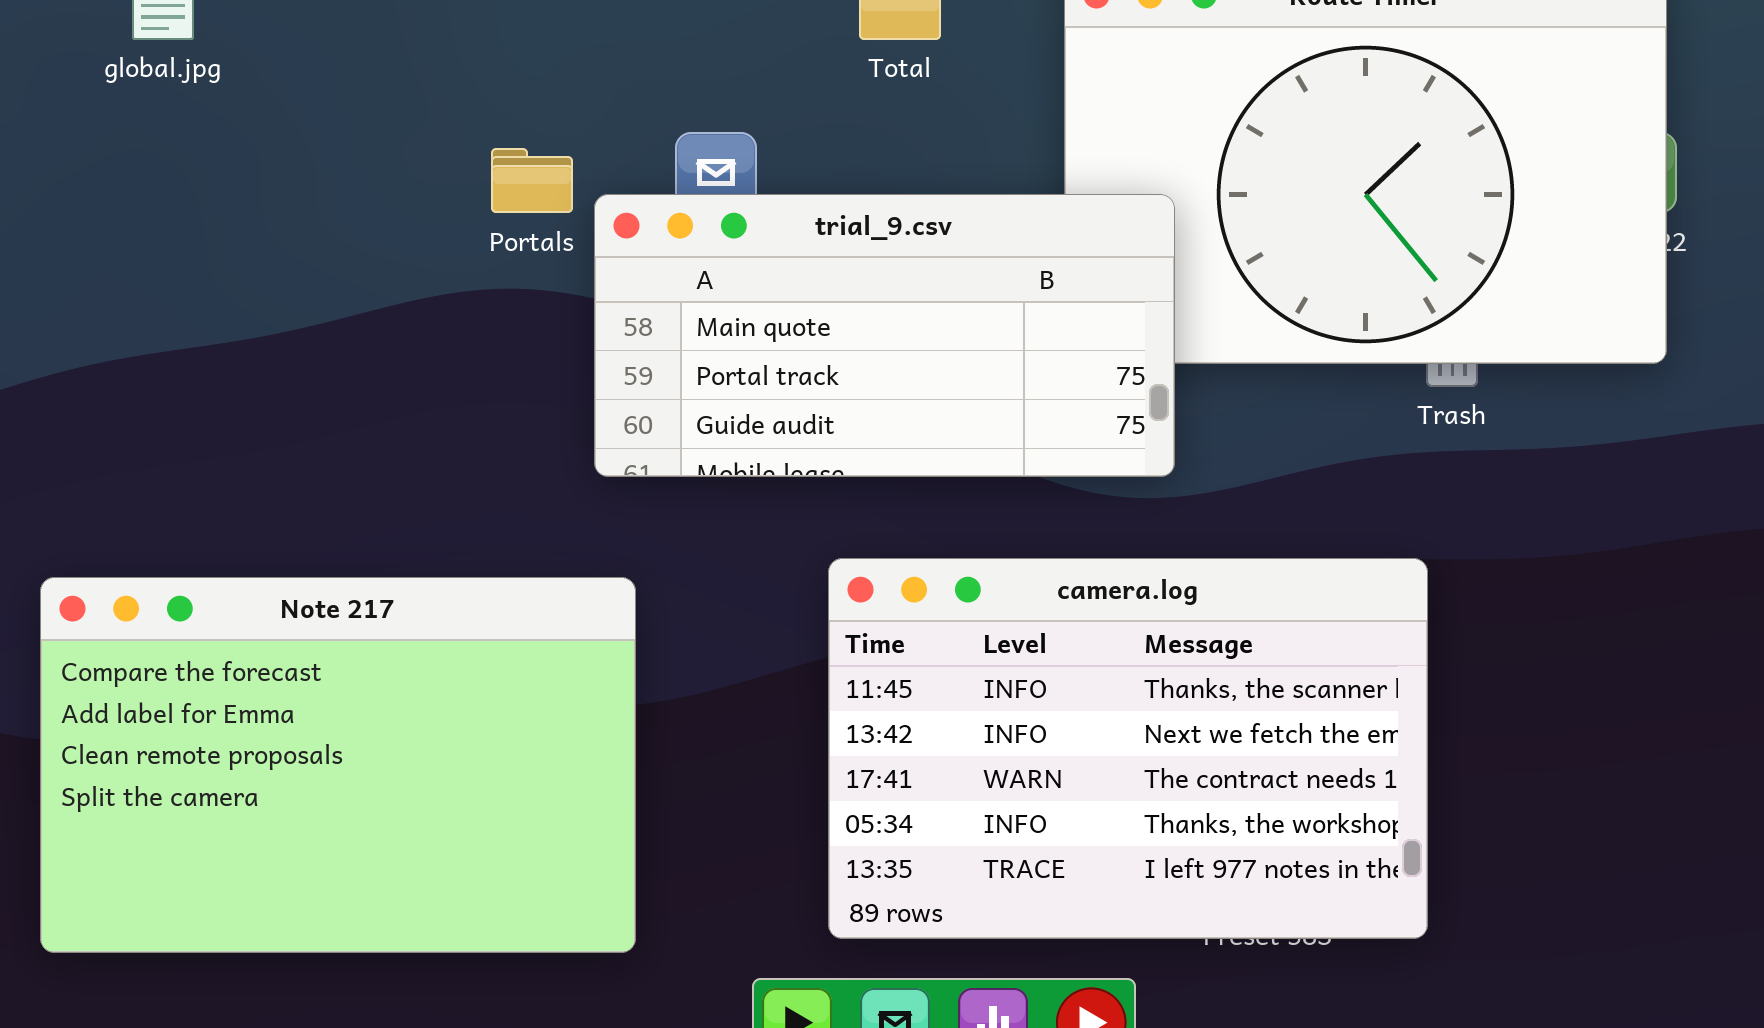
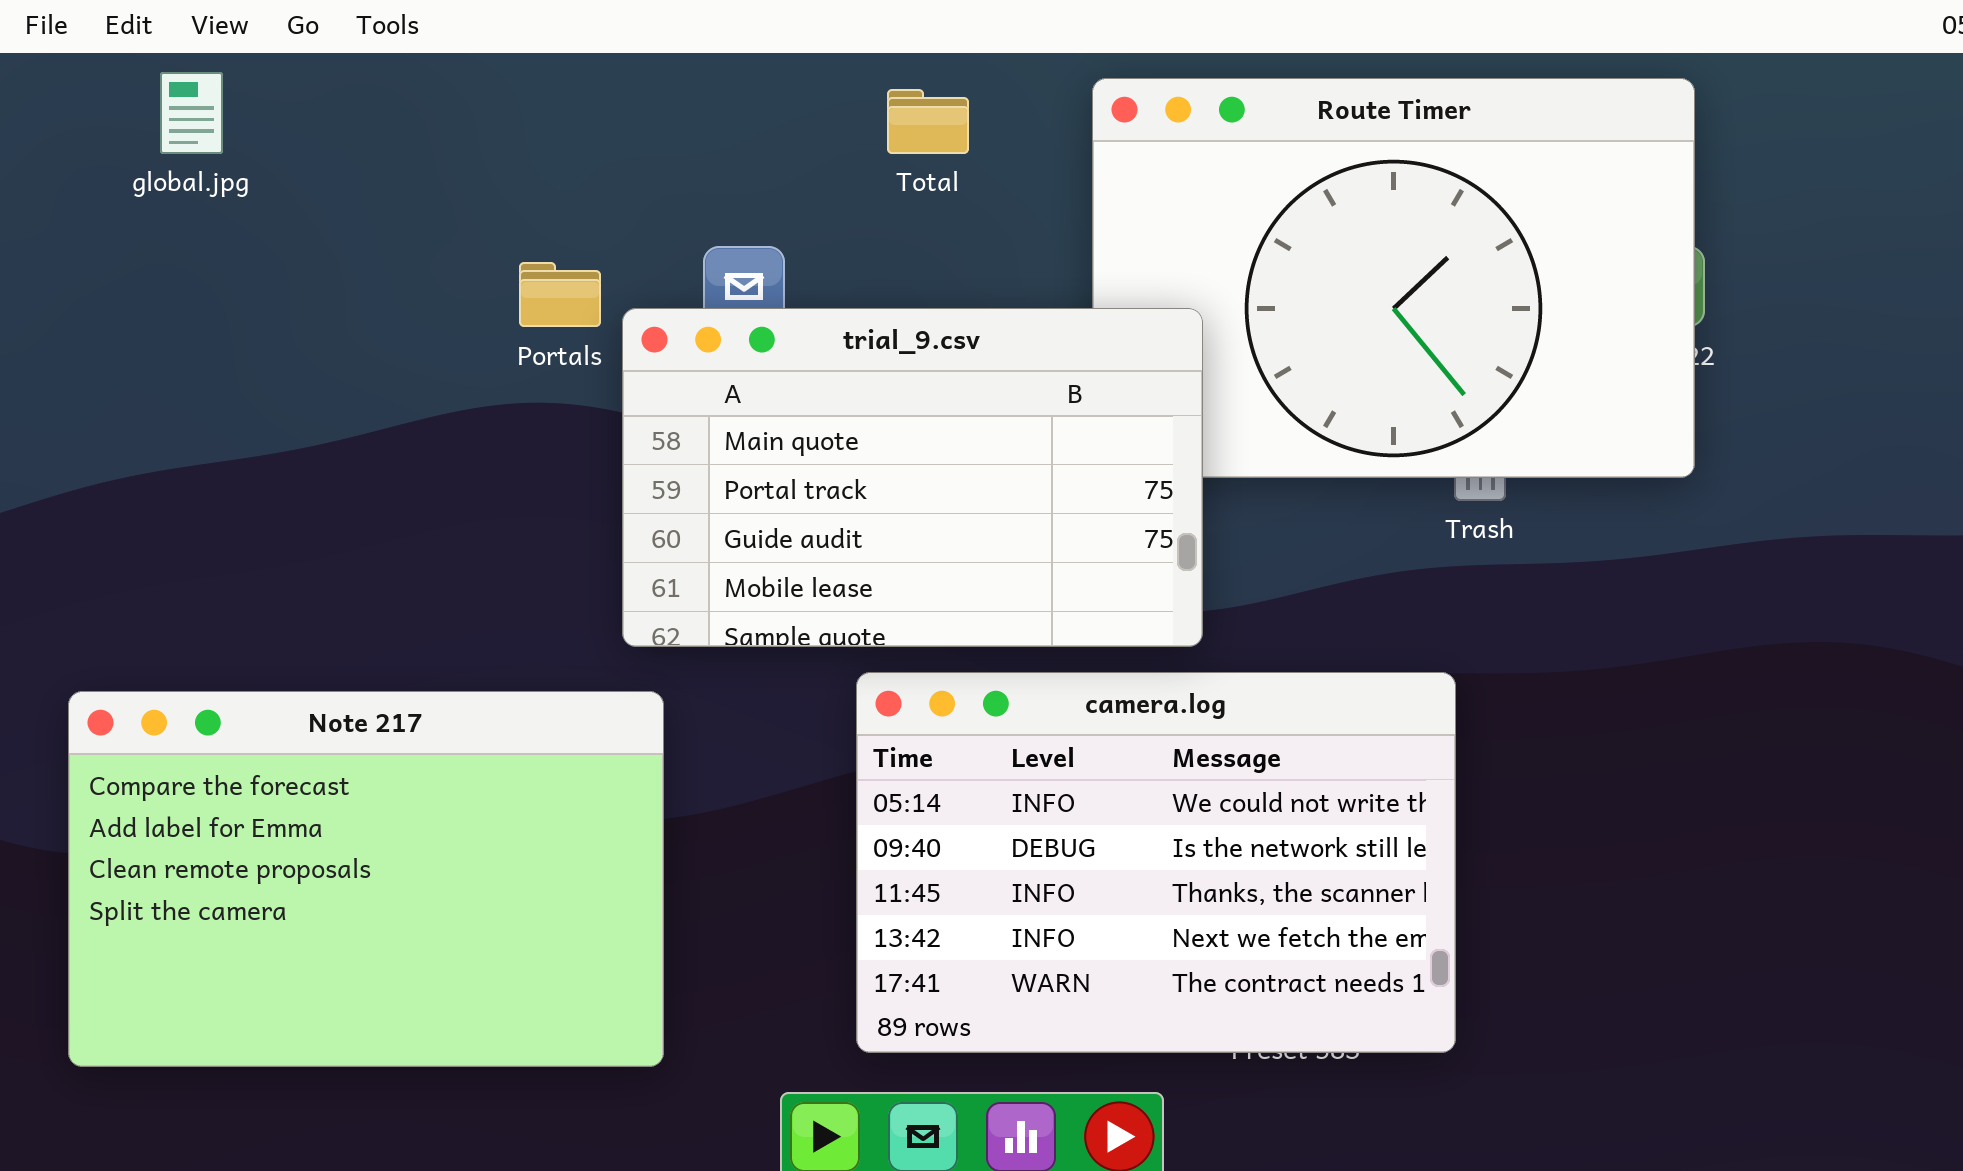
trial_9.csv: [594,194,1175,477] -> [622,308,1203,647], resized
camera.log: [828,558,1428,939] -> [856,672,1456,1053], scrolled up 2 rows

